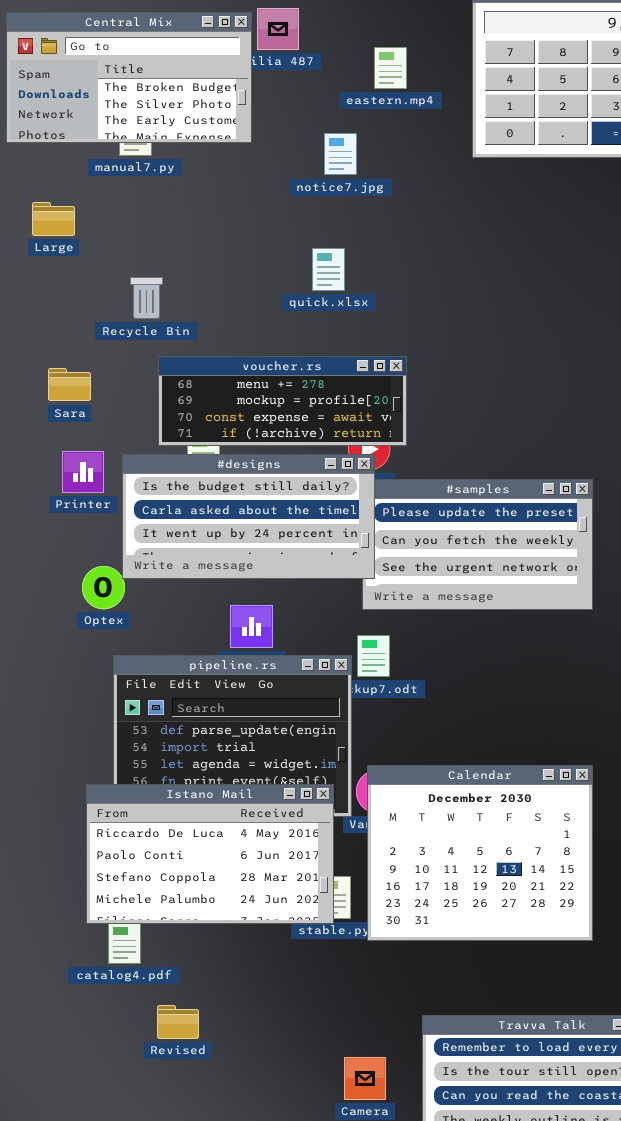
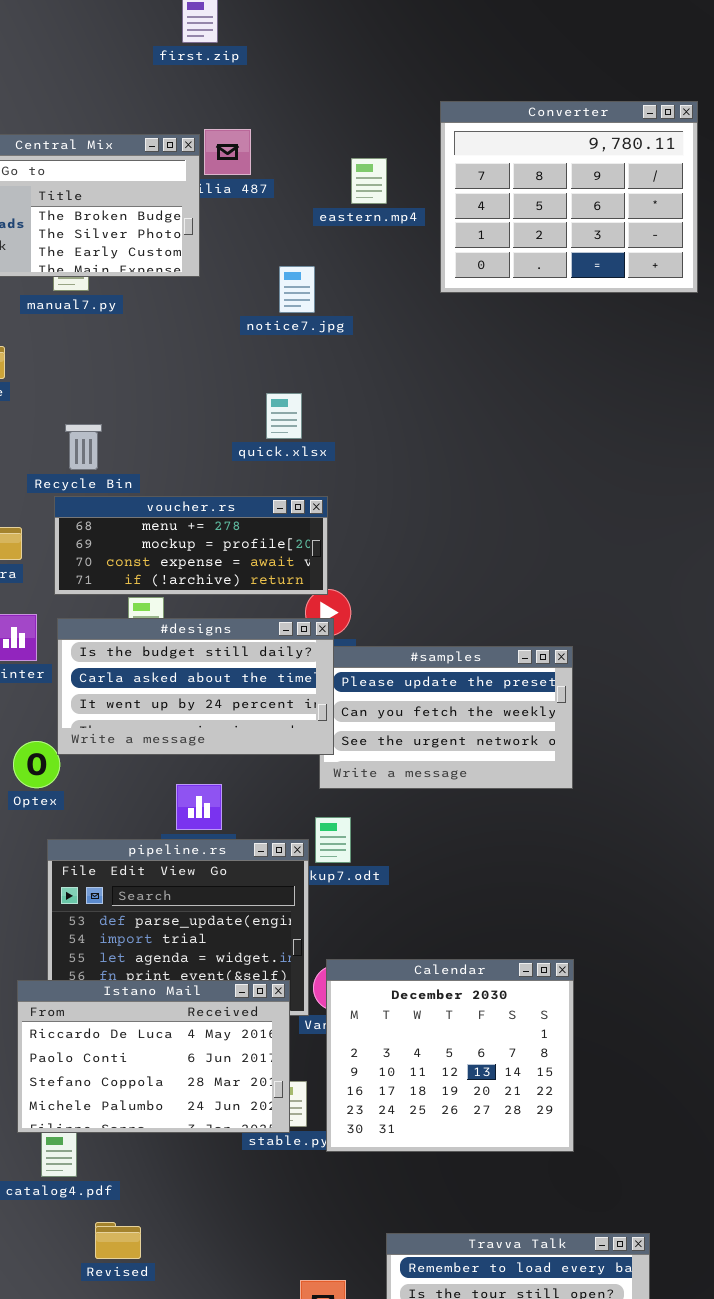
eastern.mp4: [374,47,407,89] -> [351,158,387,204], moved
voucher.rs: [158,356,407,446] -> [54,496,328,595], moved

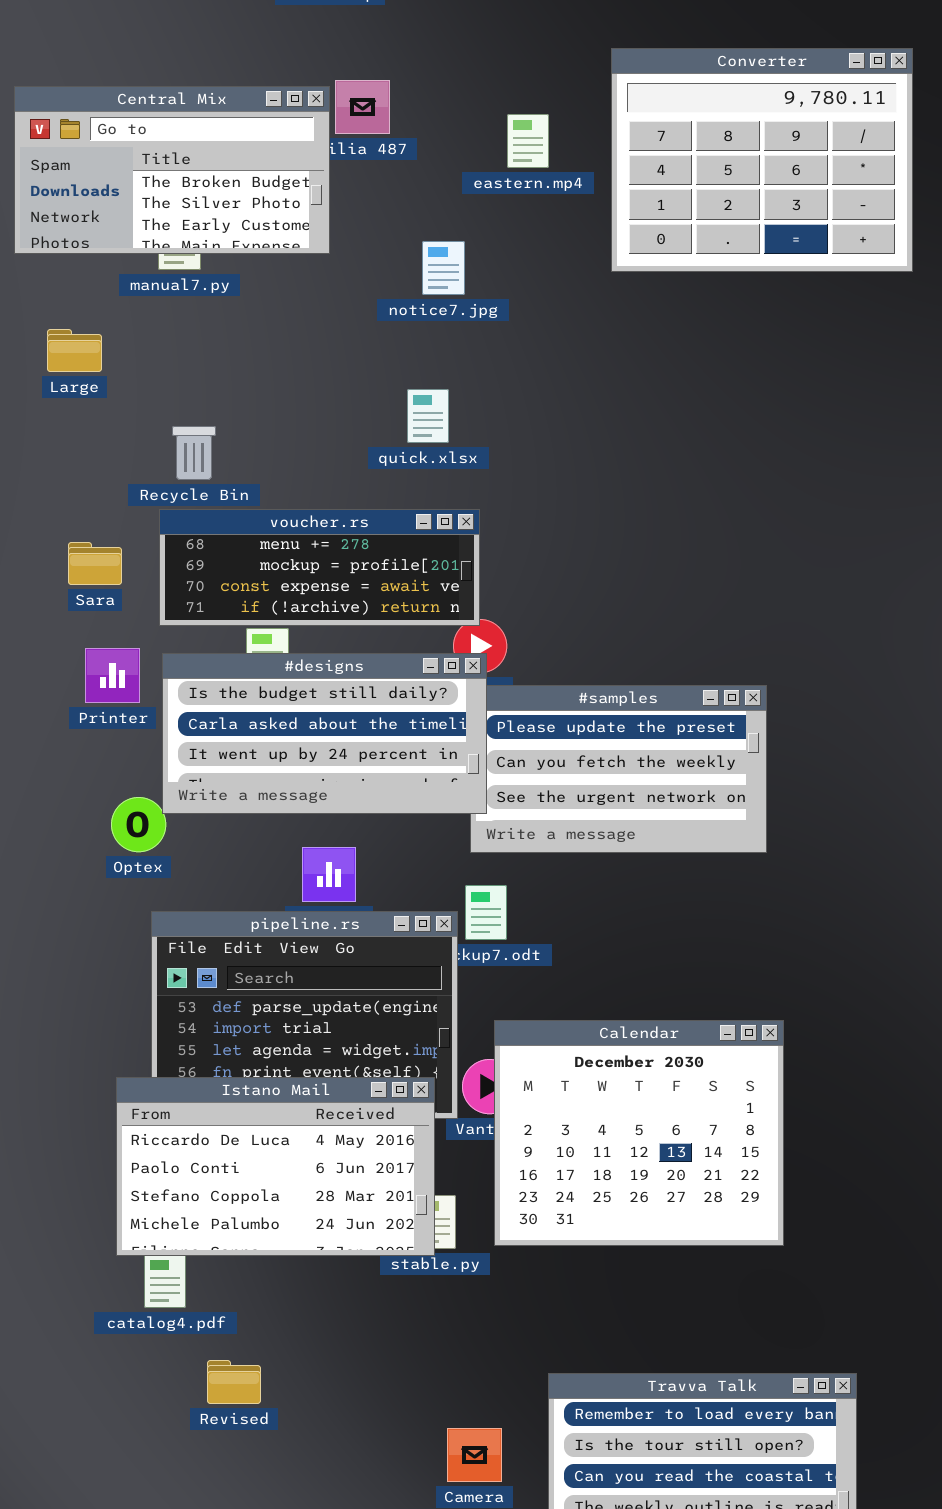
Calendar: [326,959,574,1152] -> [494,1020,784,1246], moved

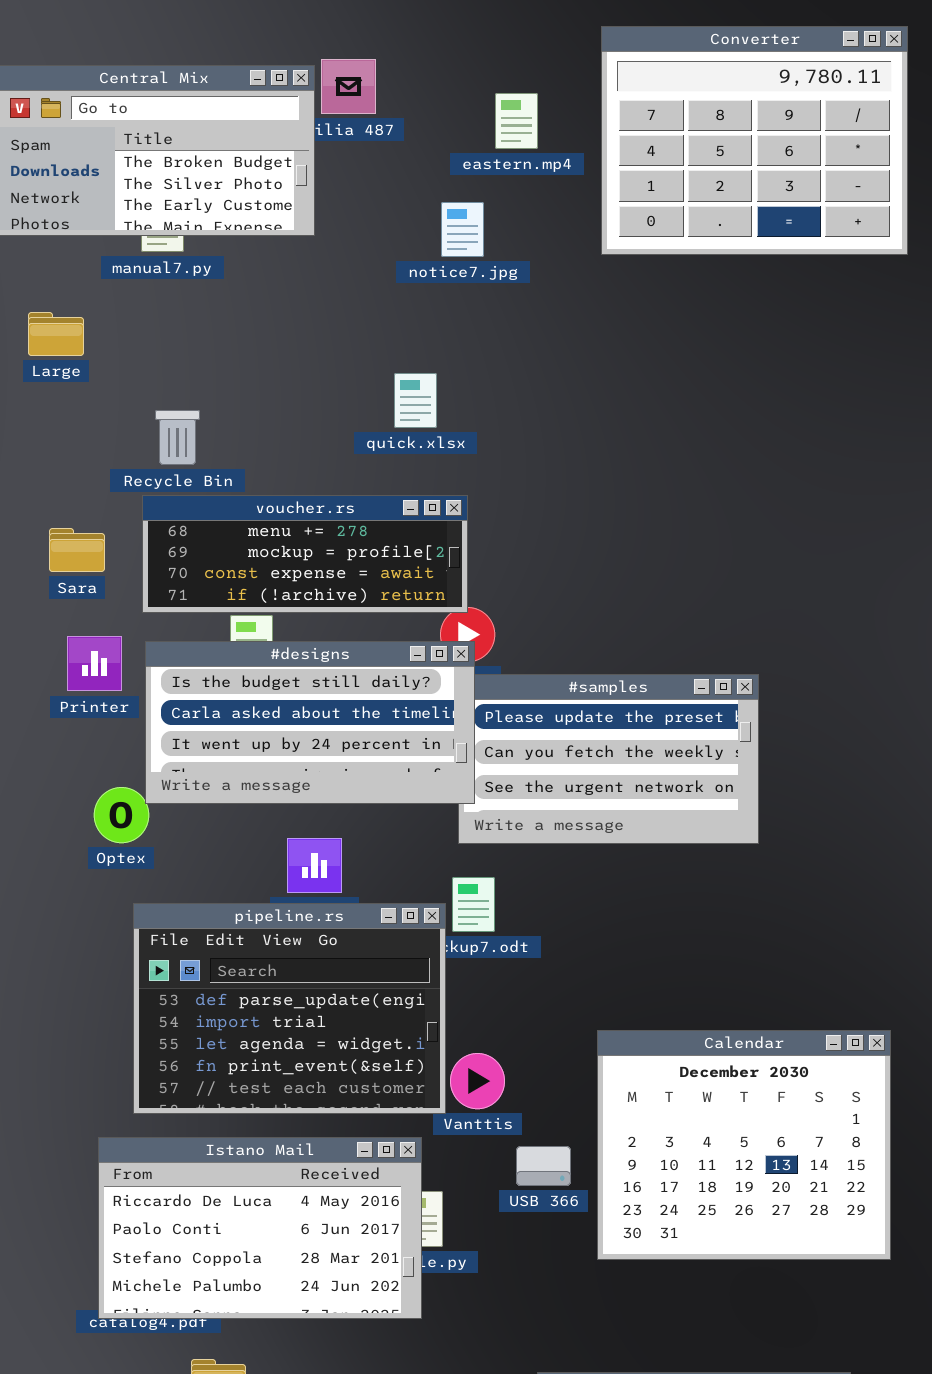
notice7.jpg: [422,241,465,295] -> [441,202,484,257], moved
Calendar: [494,1020,784,1246] -> [597,1030,891,1260], moved
Istano Mail: [116,1077,435,1256] -> [98,1137,422,1319], moved

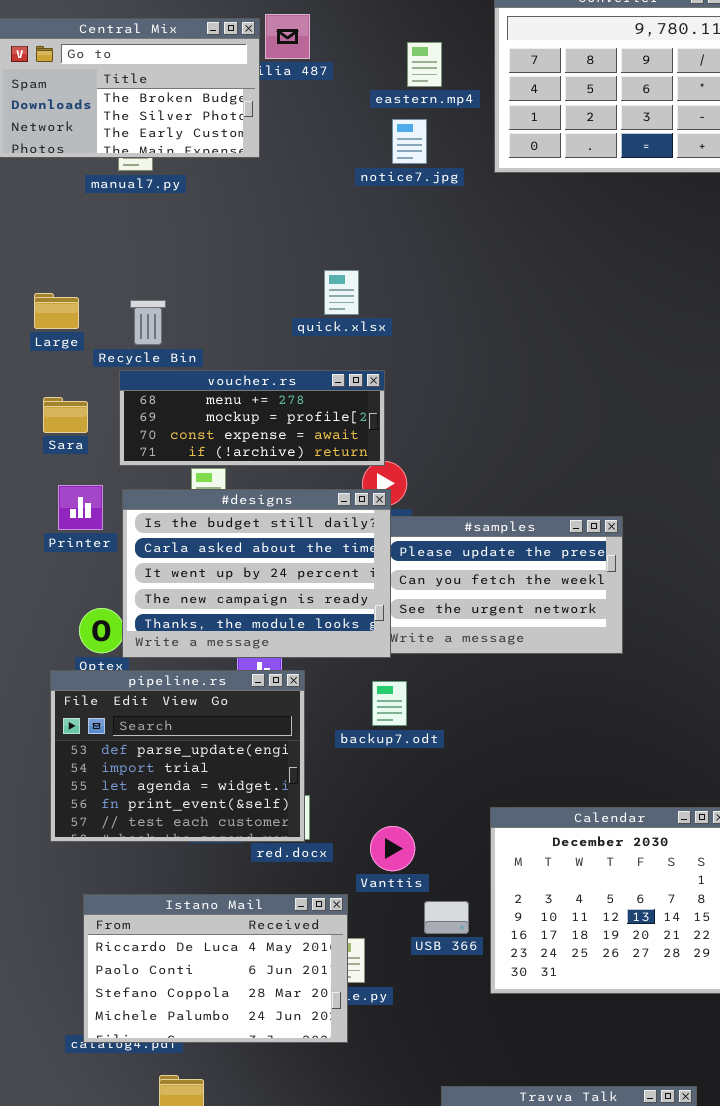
notice7.jpg: [441,202,484,257] -> [392,119,427,164], moved
Large: [28,312,84,356] -> [34,293,79,329], moved
#designs: [145,641,475,804] -> [122,489,391,658], resized
pipeline.rs: [133,903,446,1114] -> [50,670,305,842], moved

